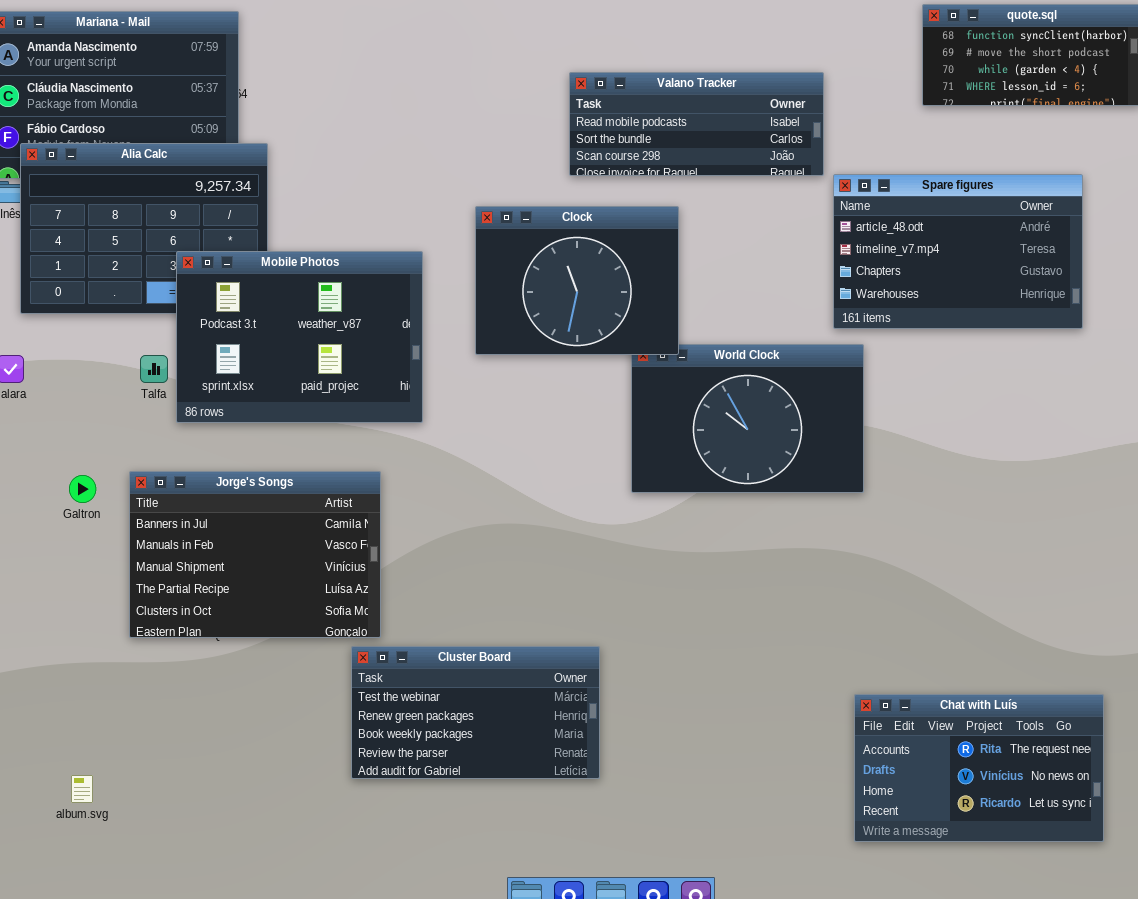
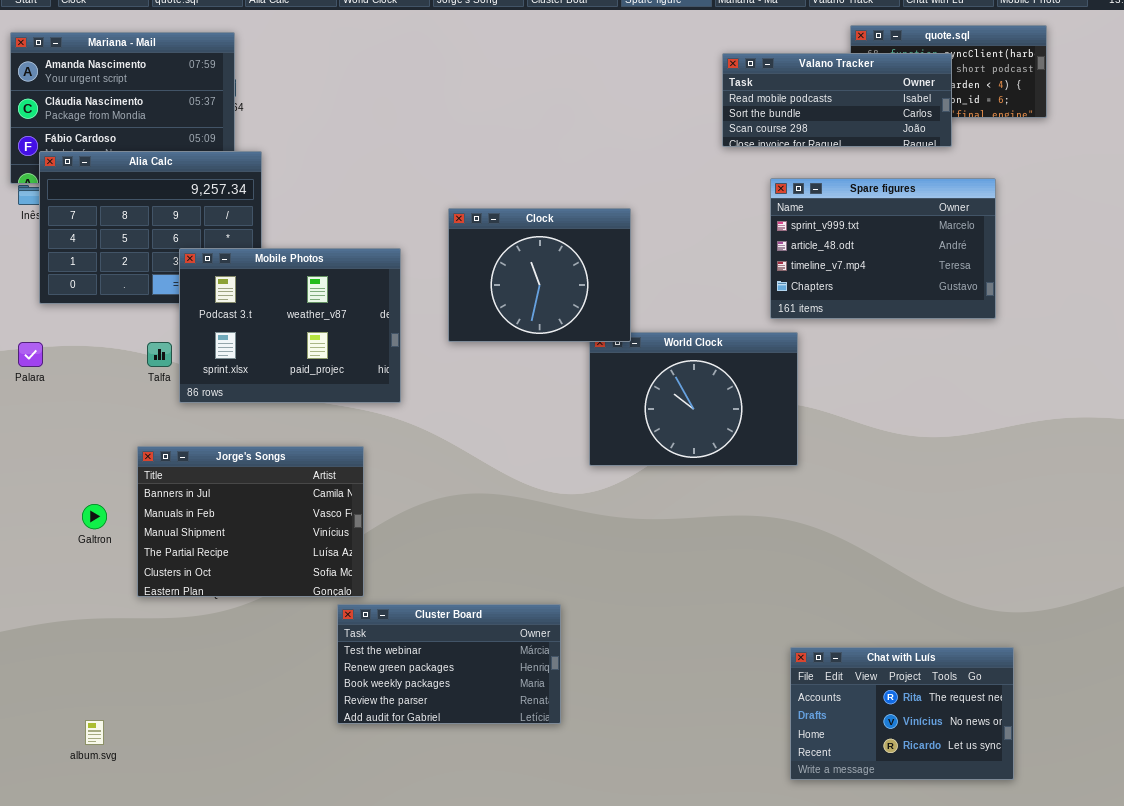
Valano Tracker: [569,72,824,176] -> [722,53,952,147], moved
Spare figures: [833,174,1083,329] -> [770,178,996,319], scrolled up 1 row
Galtron: [69,475,96,503] -> [82,504,107,529], moved

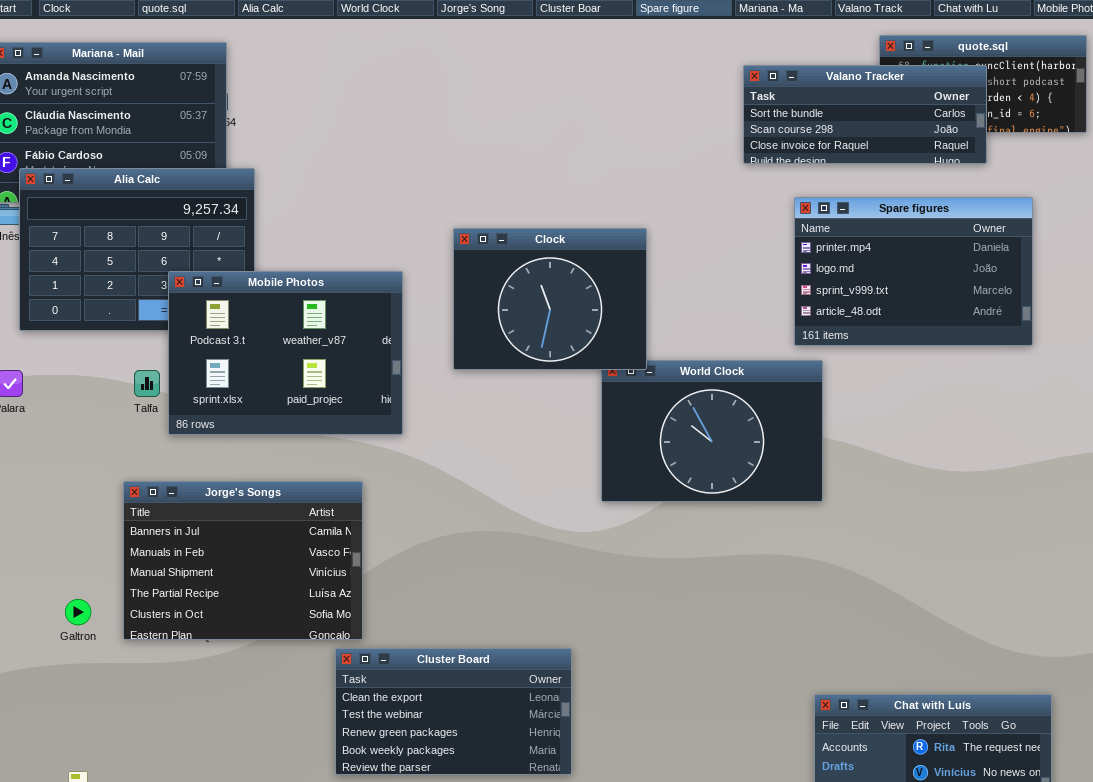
Valano Tracker: [722,53,952,147] -> [743,65,987,164], scrolled down 1 row
Spare figures: [770,178,996,319] -> [794,197,1033,346], scrolled up 2 rows
Galtron: [82,504,107,529] -> [65,599,91,625], moved
Cluster Board: [337,604,561,724] -> [335,648,572,775], scrolled up 1 row

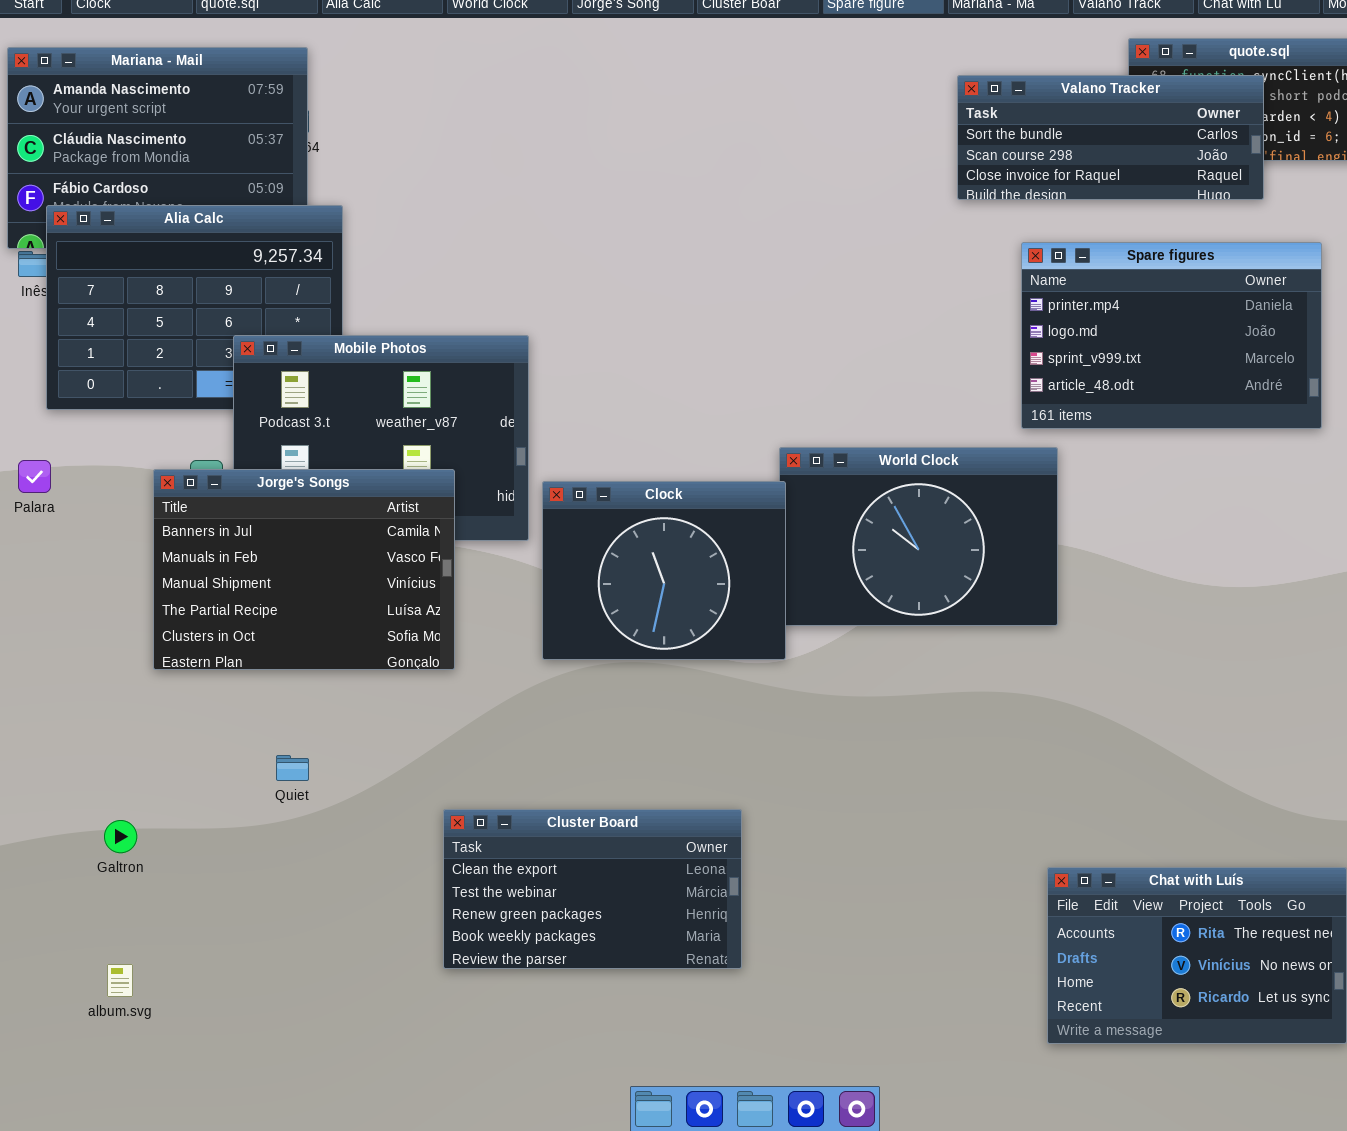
Clock: [453,228,647,370] -> [542,481,786,660], moved
Jorge's Songs: [123,481,363,640] -> [153,469,455,670], moved
Galtron: [65,599,91,625] -> [104,820,137,853], moved

